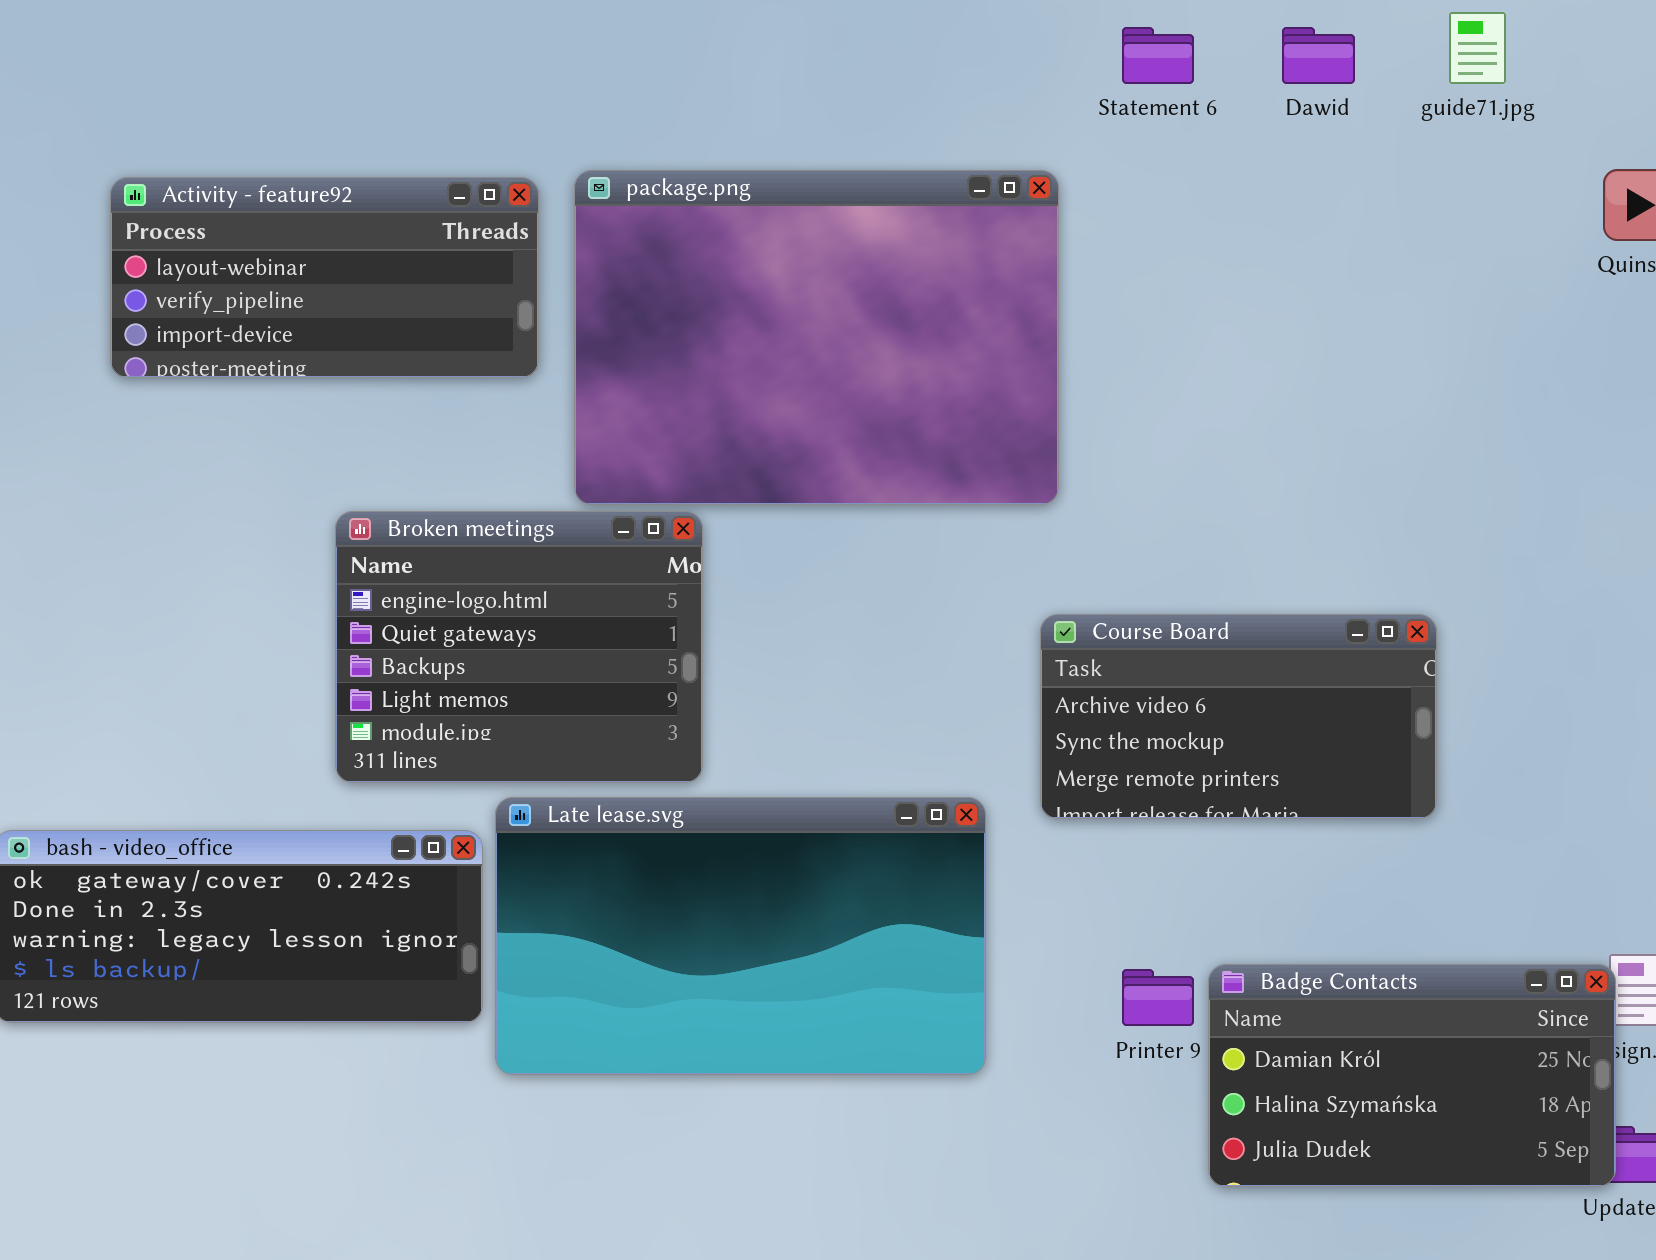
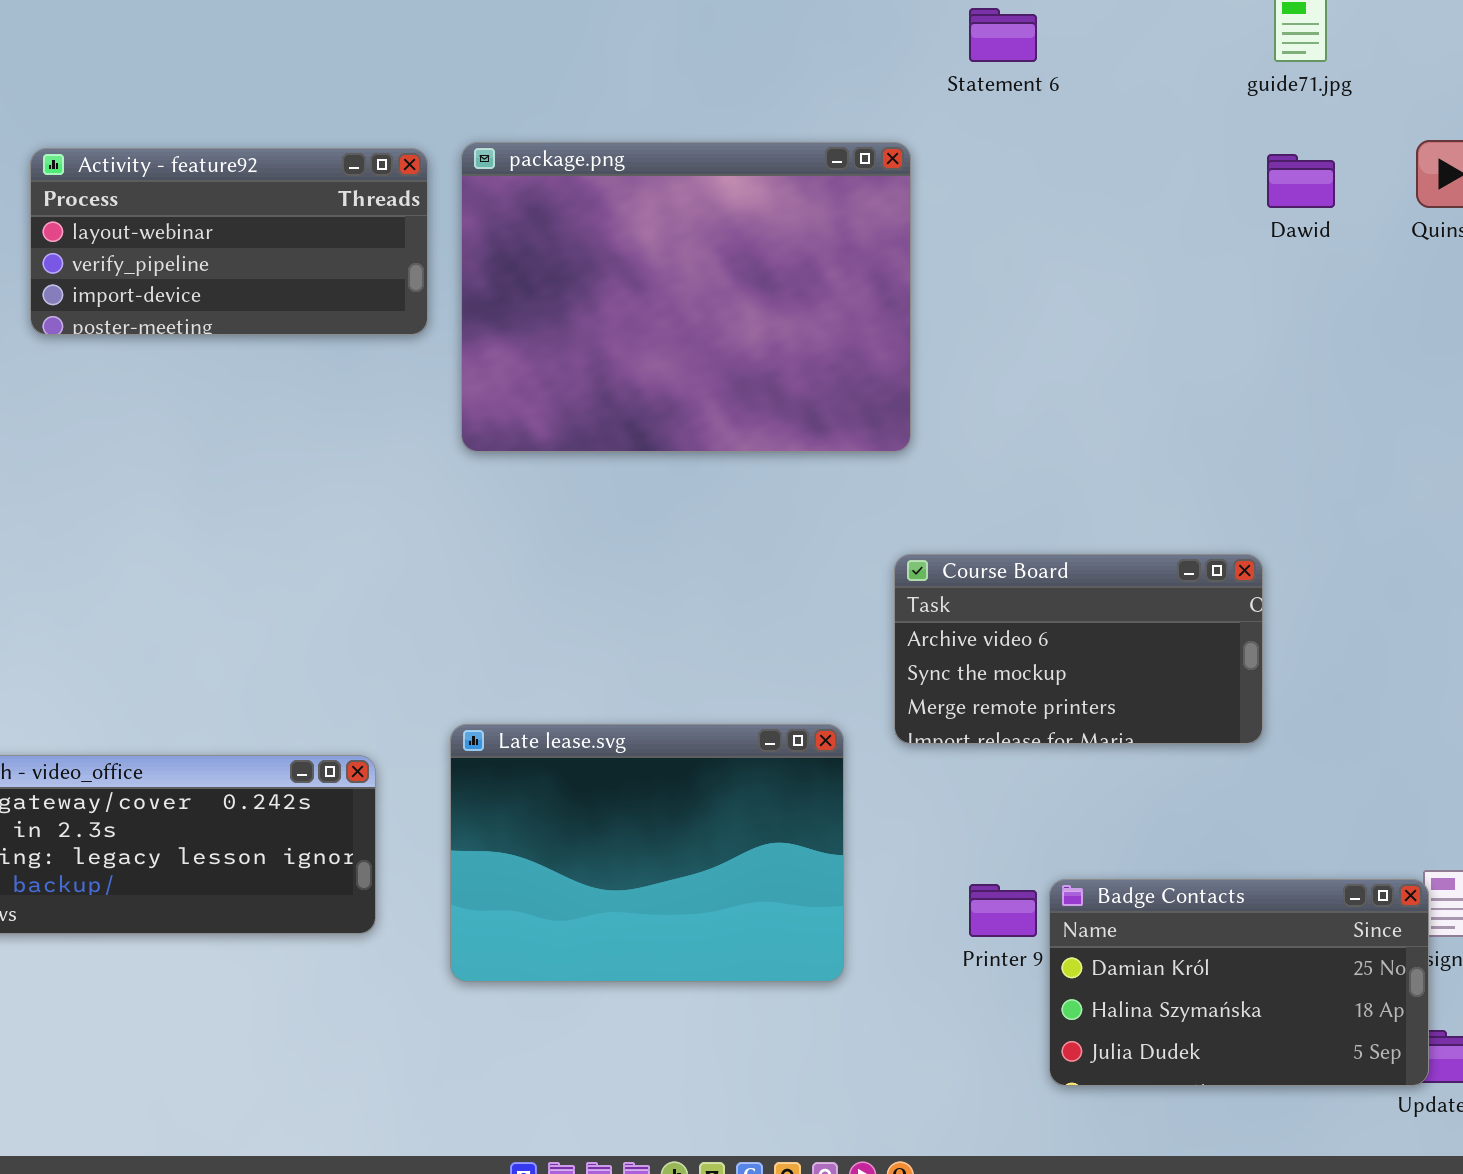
Dawid: [1282,27,1355,84] -> [1267,154,1335,208], moved
Broken meetings: [335,511,703,783] -> none, closed
Late lease.svg: [495,797,986,1075] -> [450,724,844,982], resized

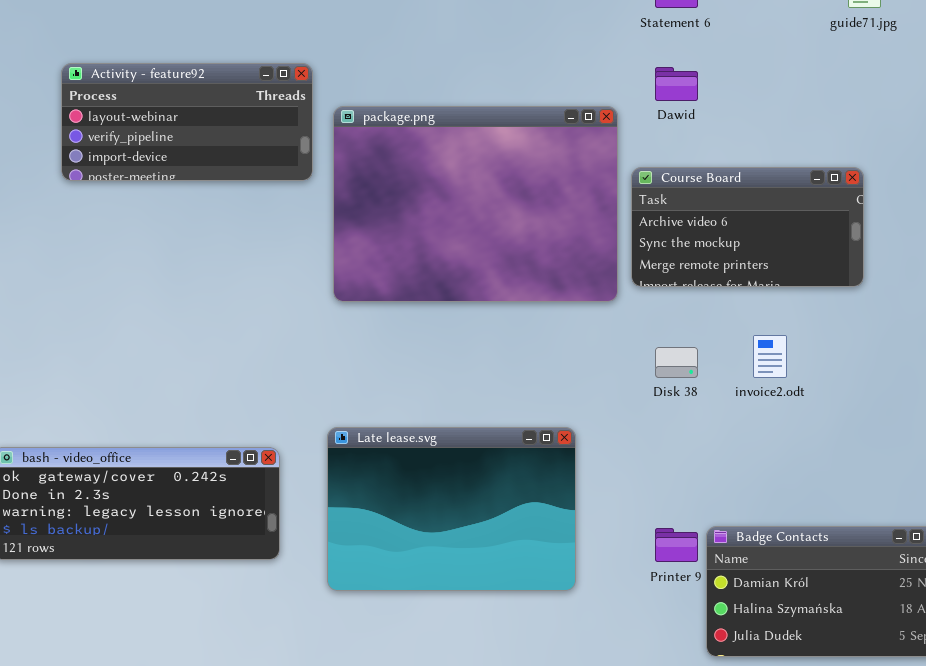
package.png: [461,142,911,452] -> [333,106,618,302], moved
Dawid: [1267,154,1335,208] -> [655,67,698,101], moved
Course Board: [894,554,1263,744] -> [631,167,864,287], moved

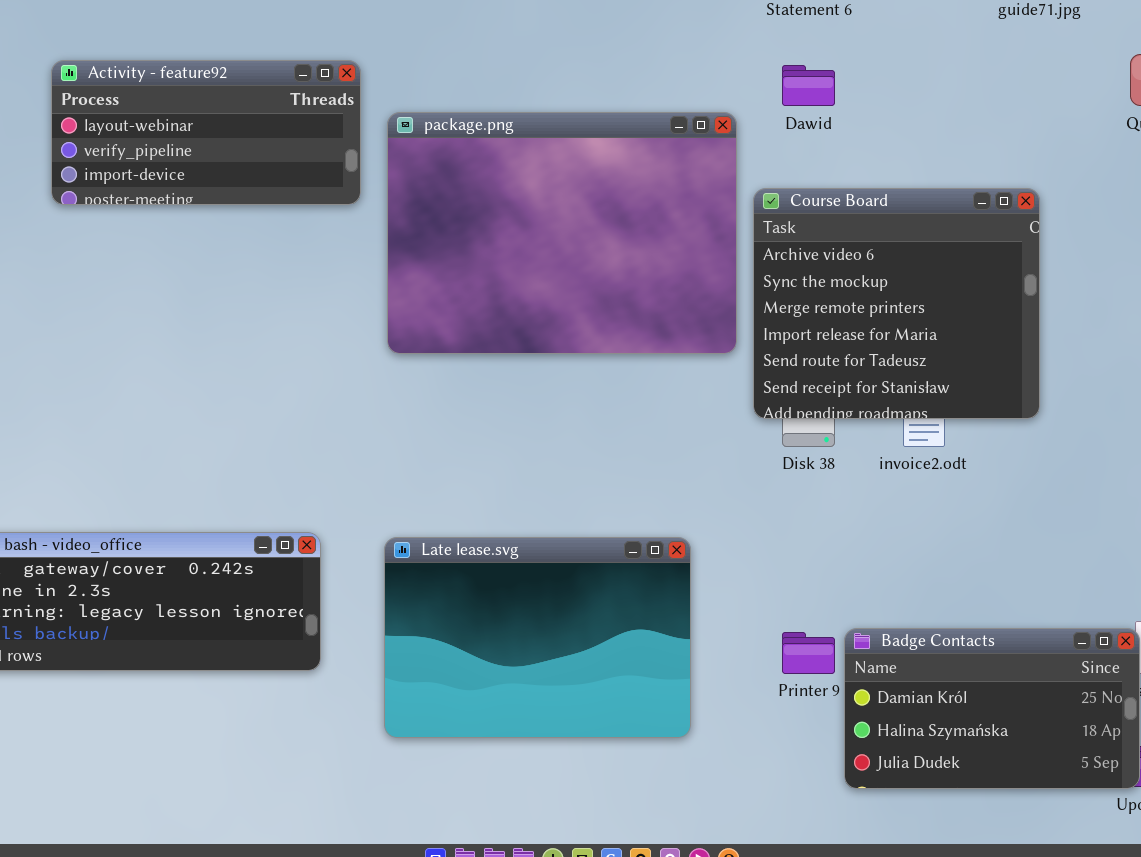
Course Board: [631,167,864,287] -> [753,188,1040,419], resized
Late lease.svg: [327,427,576,591] -> [384,537,691,738], moved

